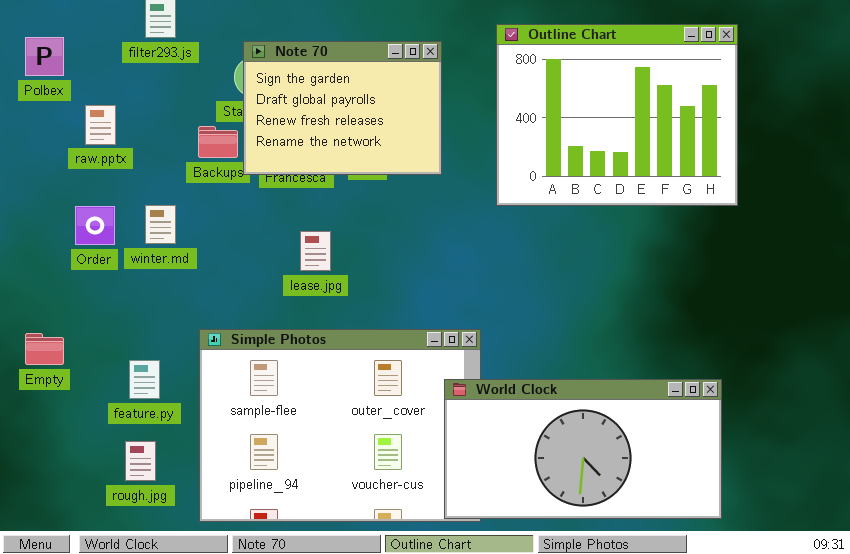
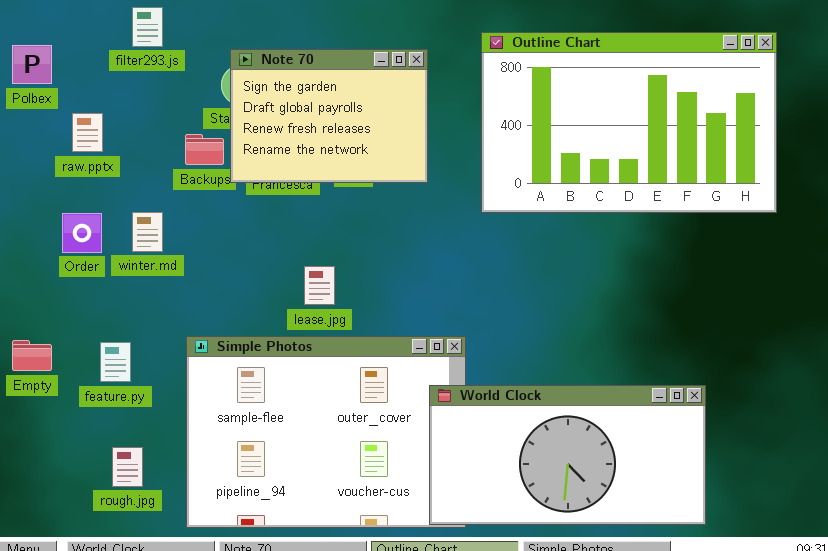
Outline Chart: [496,24,738,206] -> [481,32,777,213], resized
lease.jpg: [300,231,331,271] -> [304,266,335,305], moved
feature.py: [129,360,160,399] -> [100,342,131,382], moved

